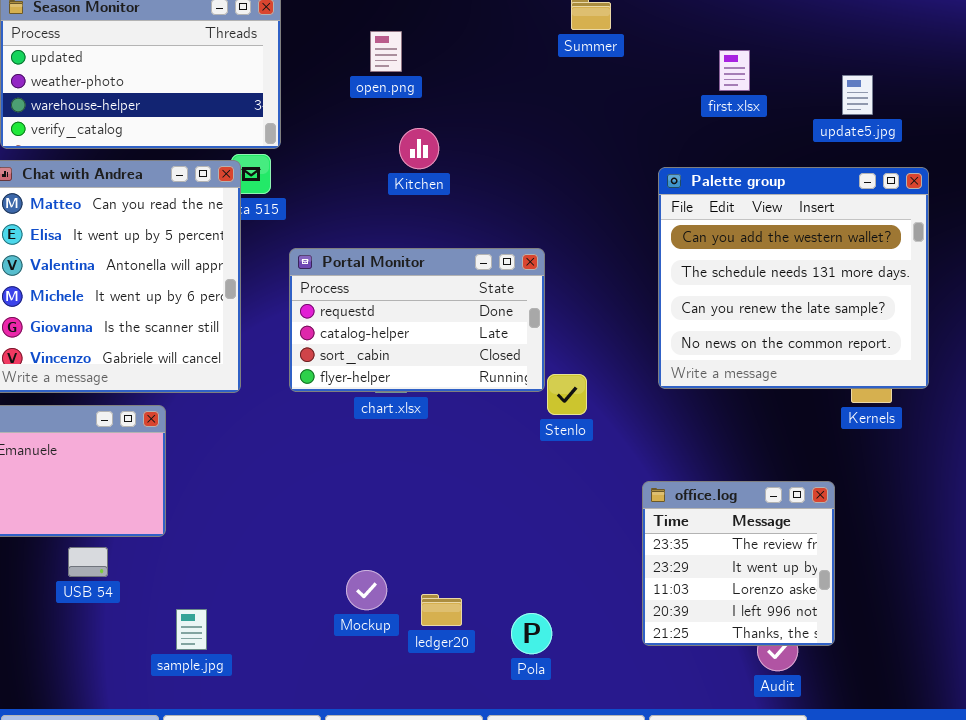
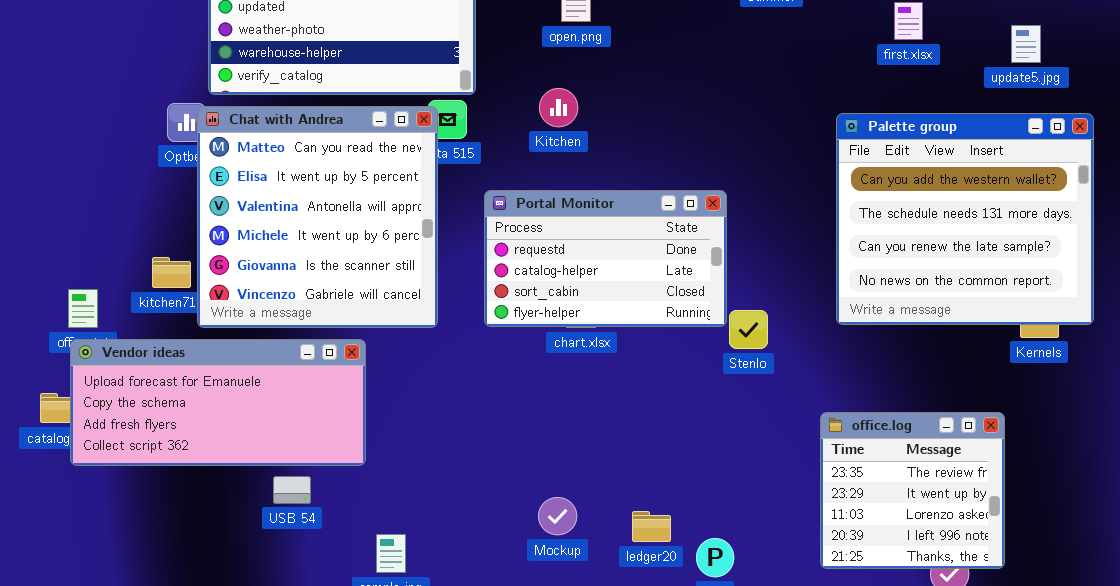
Kitchen: [399,128,439,169] -> [539,88,578,127], moved
ledger20: [421,594,462,626] -> [632,511,671,542], moved

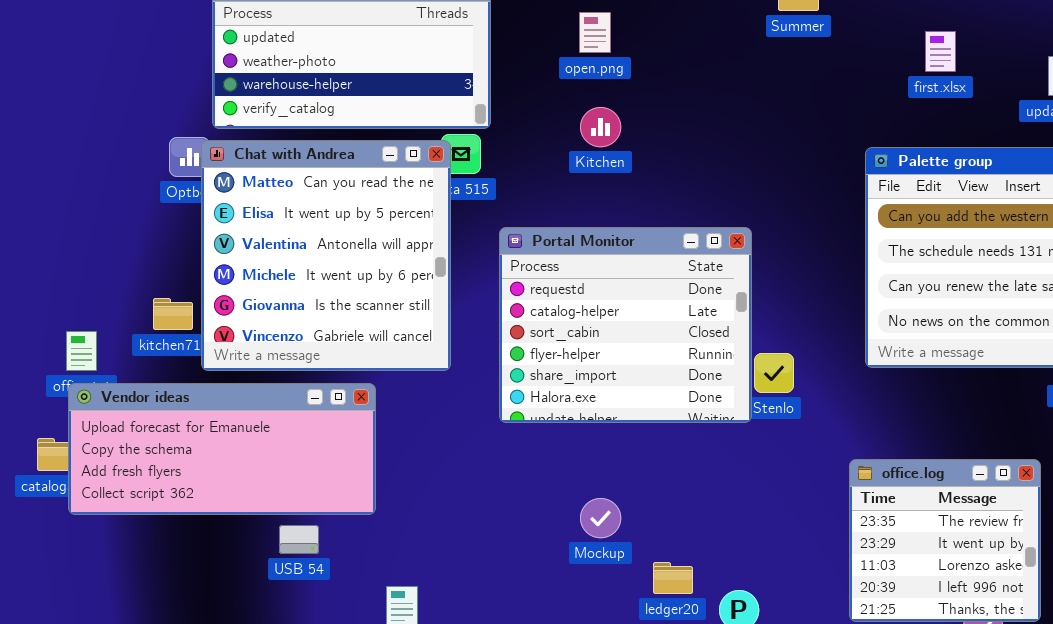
Kitchen: [539,88,578,127] -> [580,107,621,147], moved
Portal Monitor: [484,190,727,327] -> [499,227,752,423], resized
Mockup: [538,497,577,535] -> [580,498,621,538], moved

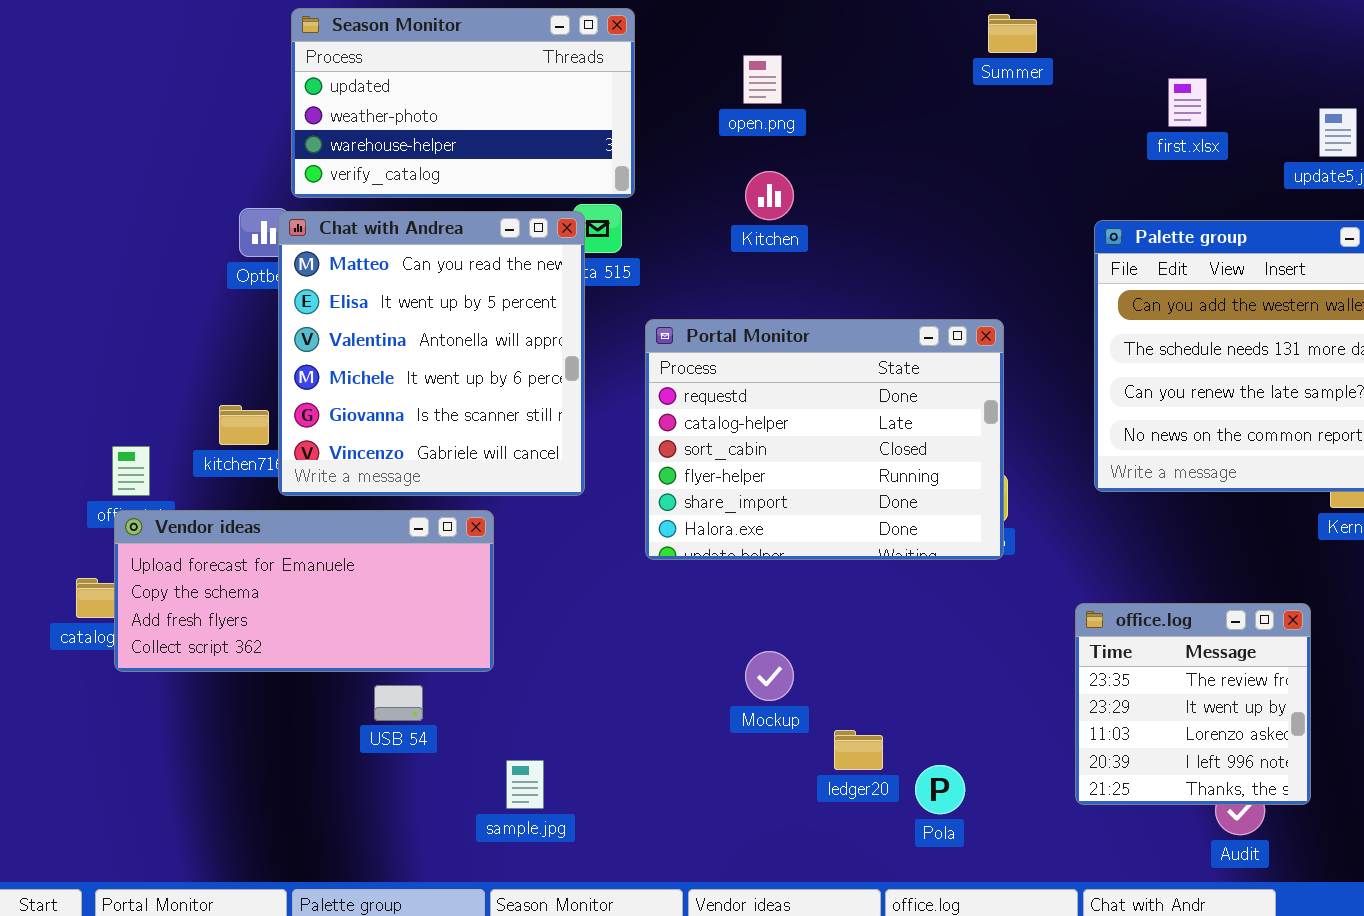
Portal Monitor: [499,227,752,423] -> [645,319,1004,560], resized

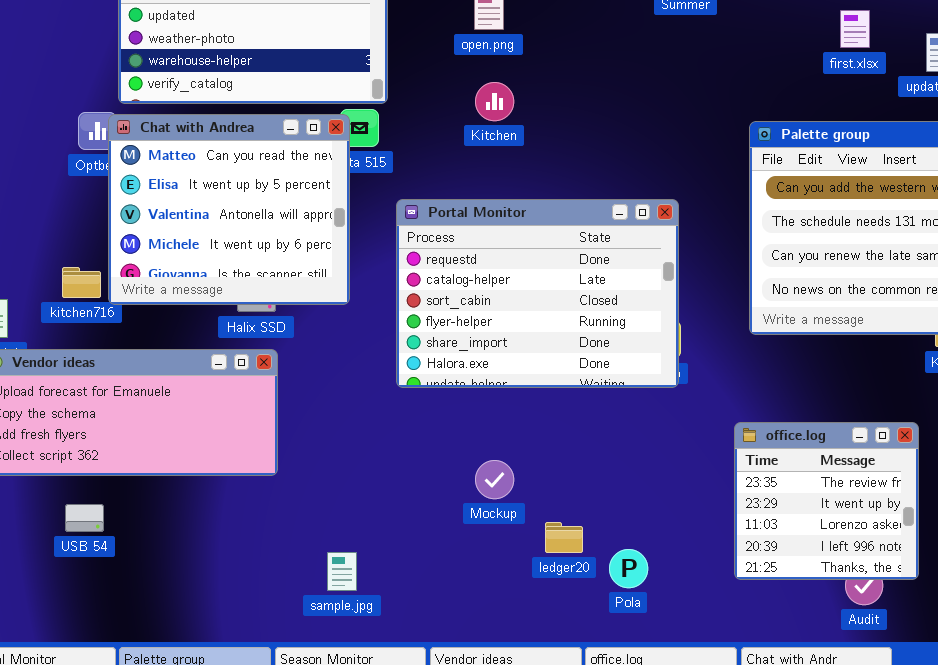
first.xlsx: [1168,78,1207,127] -> [840,10,870,48], moved
Chat with Andrea: [278,211,585,496] -> [108,114,350,305], resized
USB 54: [374,685,423,721] -> [65,504,104,532], moved
sample.jpg: [506,760,544,809] -> [327,552,357,591], moved

